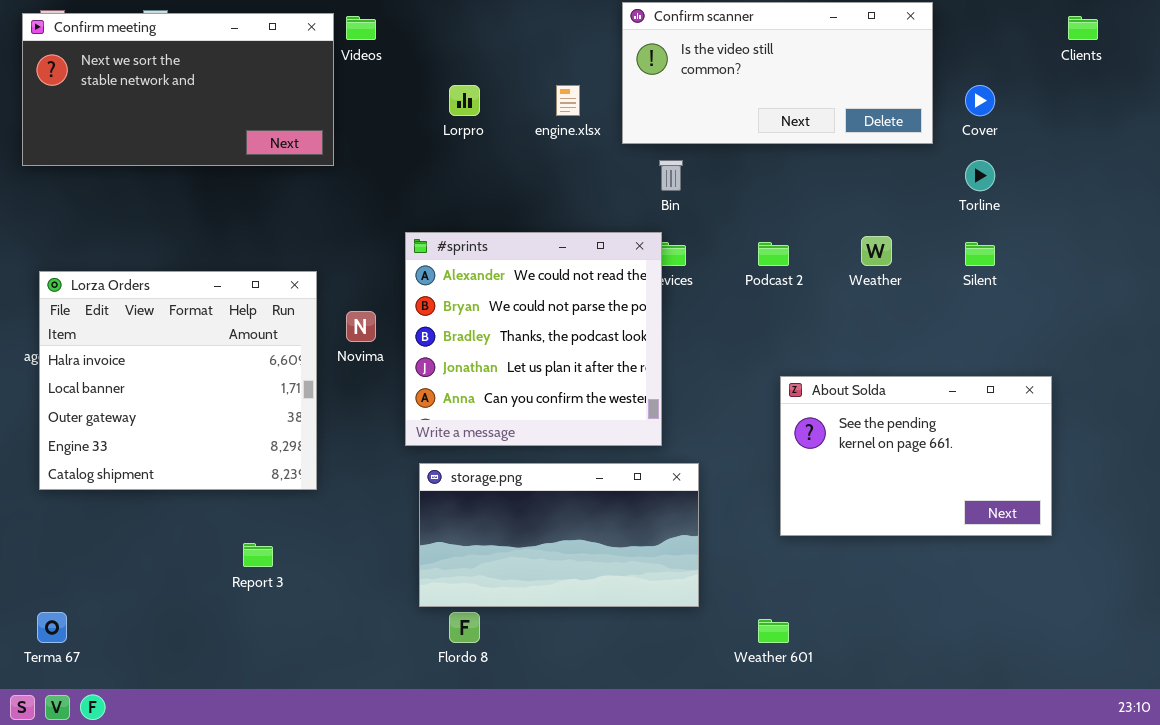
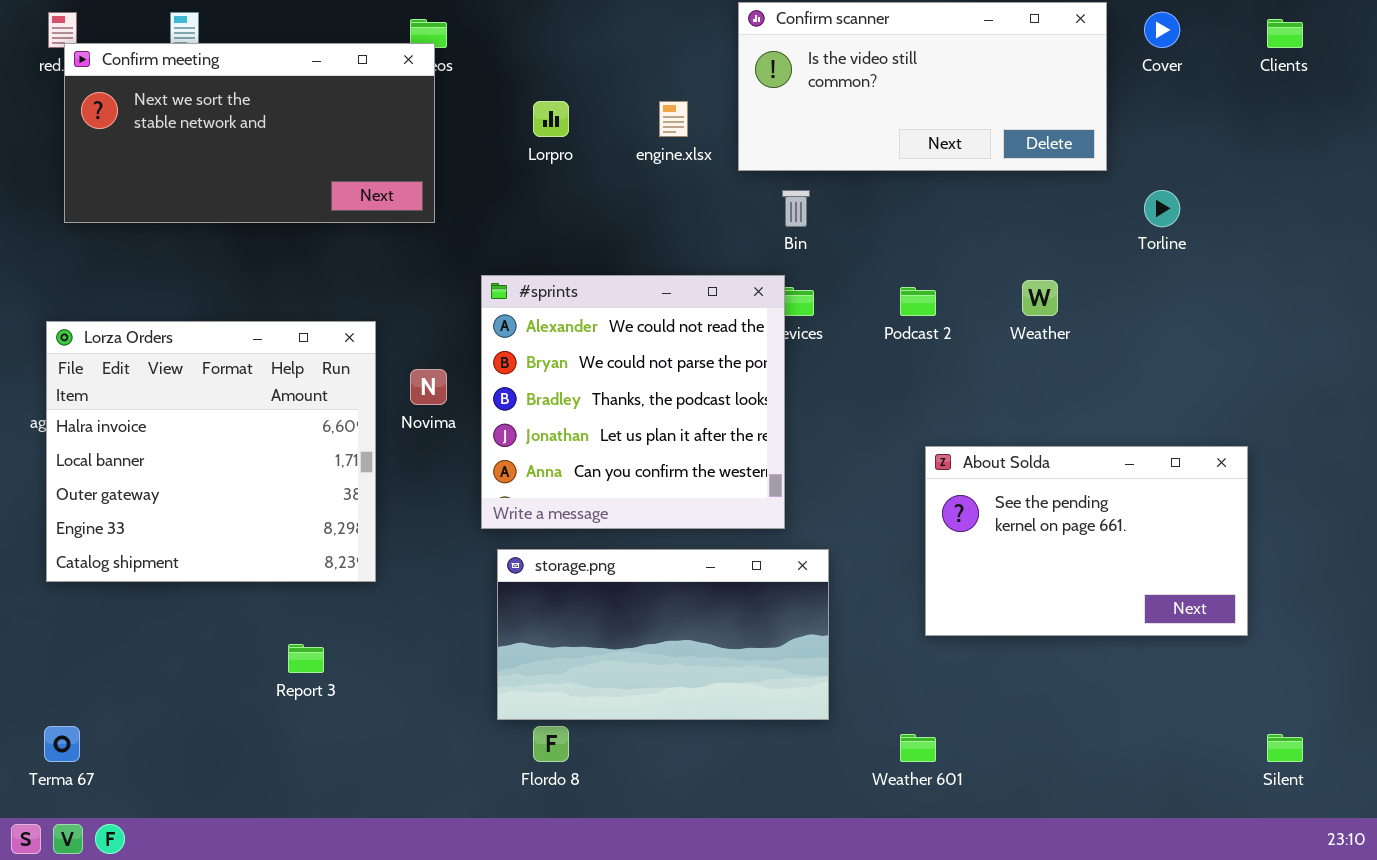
Confirm meeting: [22,13,334,166] -> [64,43,435,223], moved
Cover: [965,85,995,116] -> [1144,12,1180,48], moved
Silent: [965,242,995,266] -> [1267,734,1303,762], moved

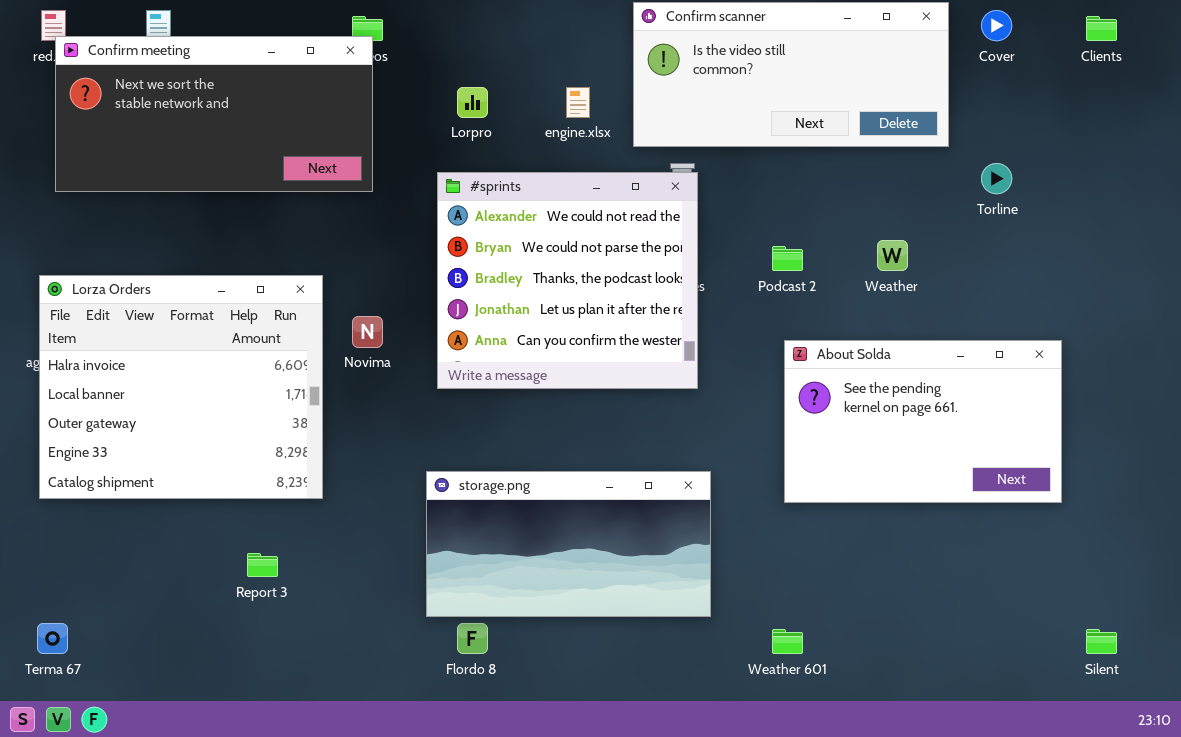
#sprints: [481,275,785,529] -> [437,172,698,389], moved
About Solda: [925,446,1248,636] -> [784,340,1062,503], moved

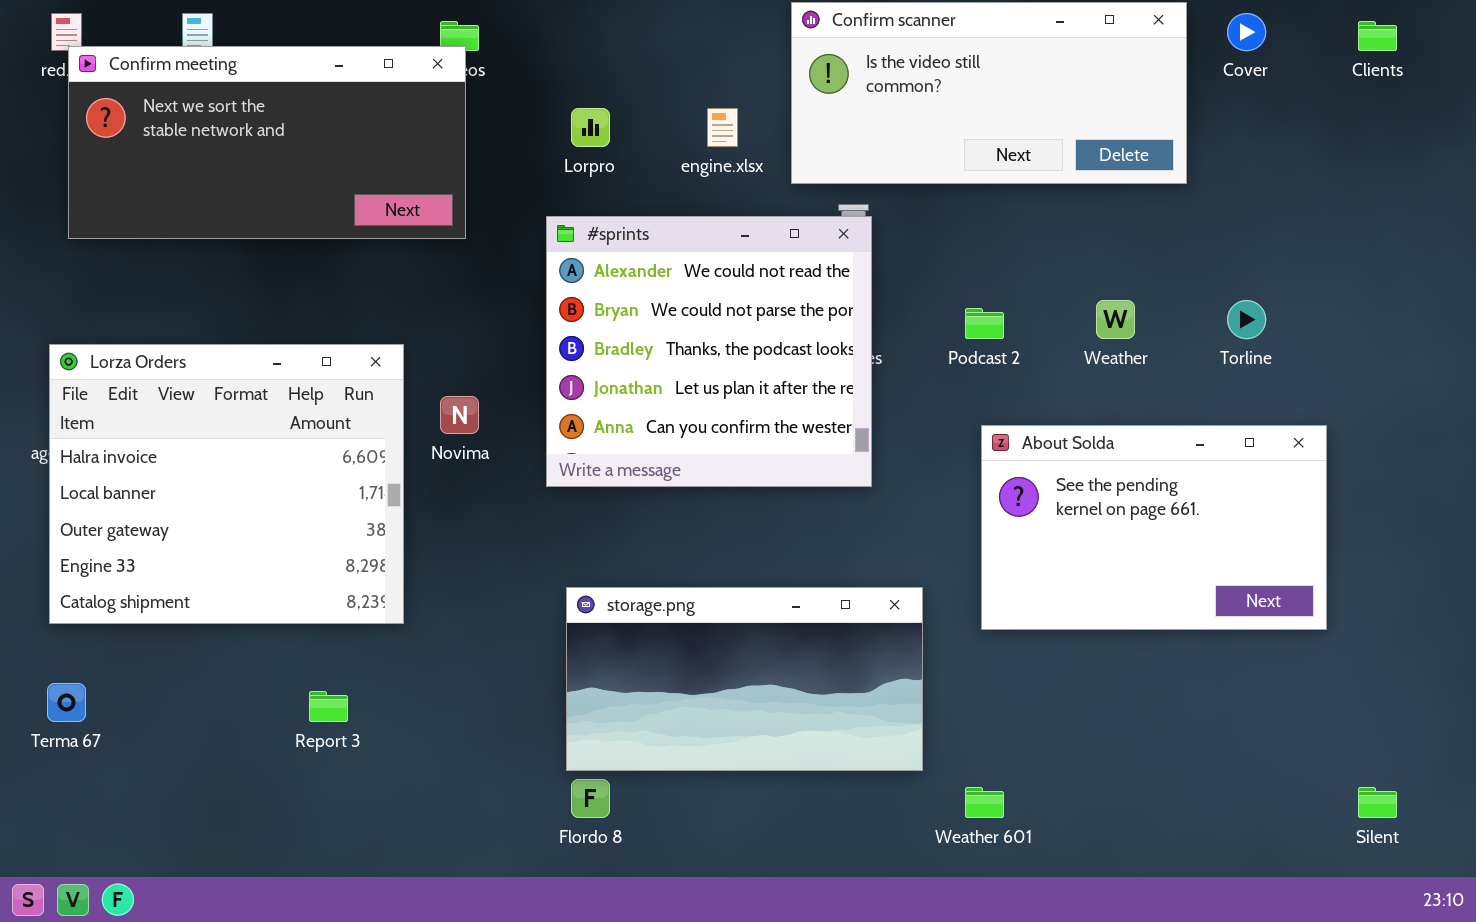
Torline: [981,163,1012,194] -> [1227,300,1266,339], moved
storage.png: [426,471,711,617] -> [566,587,923,771], moved
Terma 67: [37,623,68,654] -> [47,683,86,722], moved

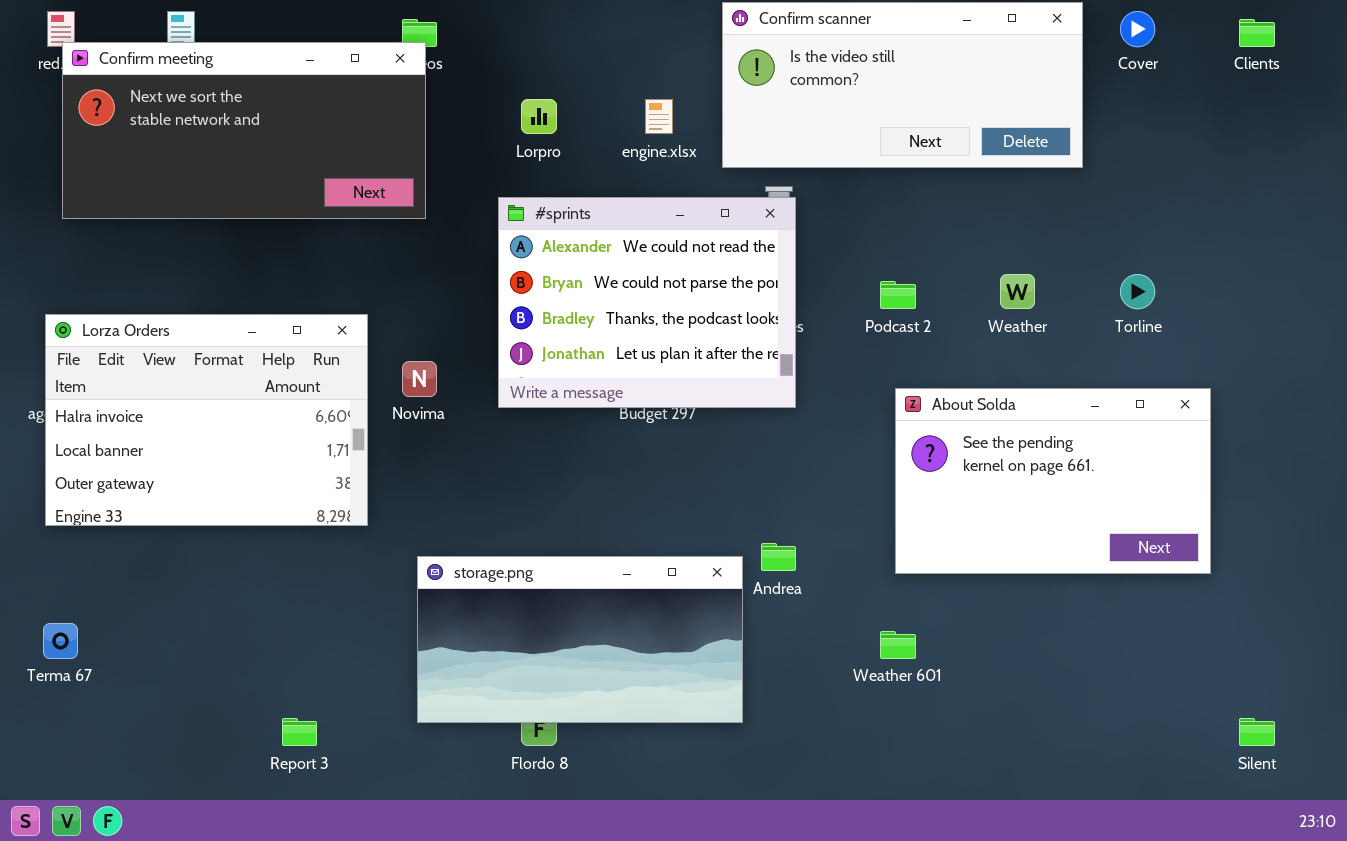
#sprints: [546,216,872,487] -> [498,197,796,408], resized
Lorza Orders: [49,344,404,624] -> [45,314,368,526], resized
storage.png: [566,587,923,771] -> [417,556,743,723], moved
Report 3: [309,691,348,722] -> [282,718,317,746], moved
Weather 601: [965,787,1004,818] -> [880,631,916,659], moved

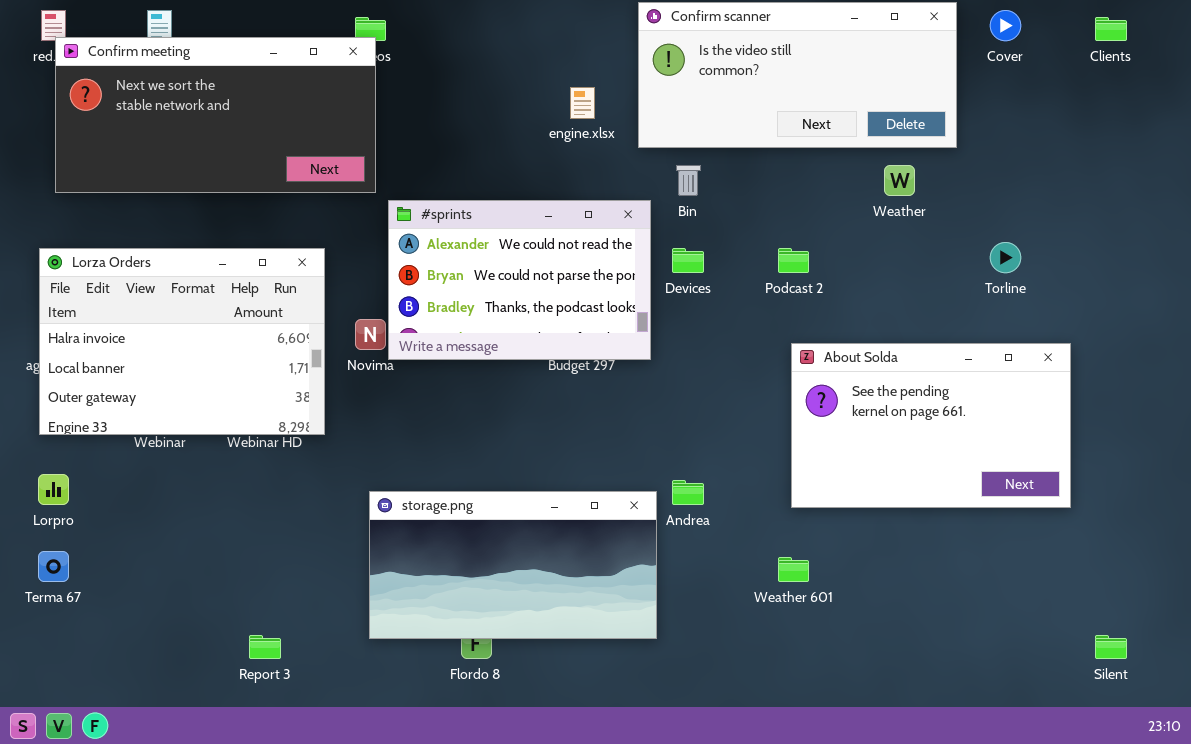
Lorpro: [521,99,557,134] -> [38,474,69,505], moved
#sprints: [498,197,796,408] -> [388,200,651,360], moved, resized
Weather: [1000,274,1035,309] -> [884,165,915,196], moved
Lorza Orders: [45,314,368,526] -> [39,248,325,435], moved

